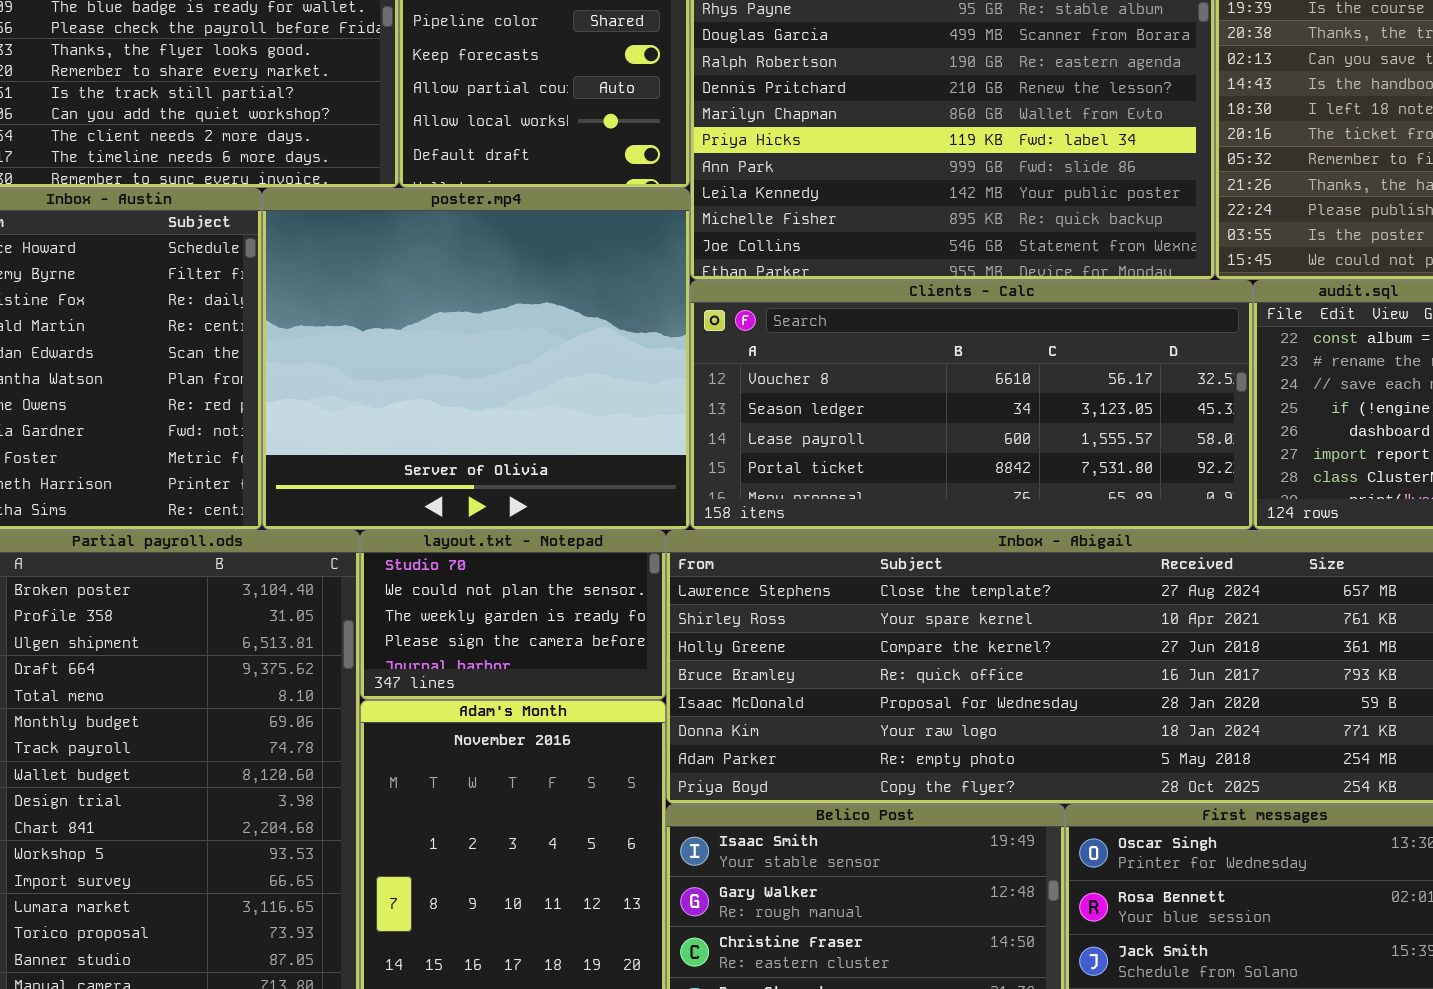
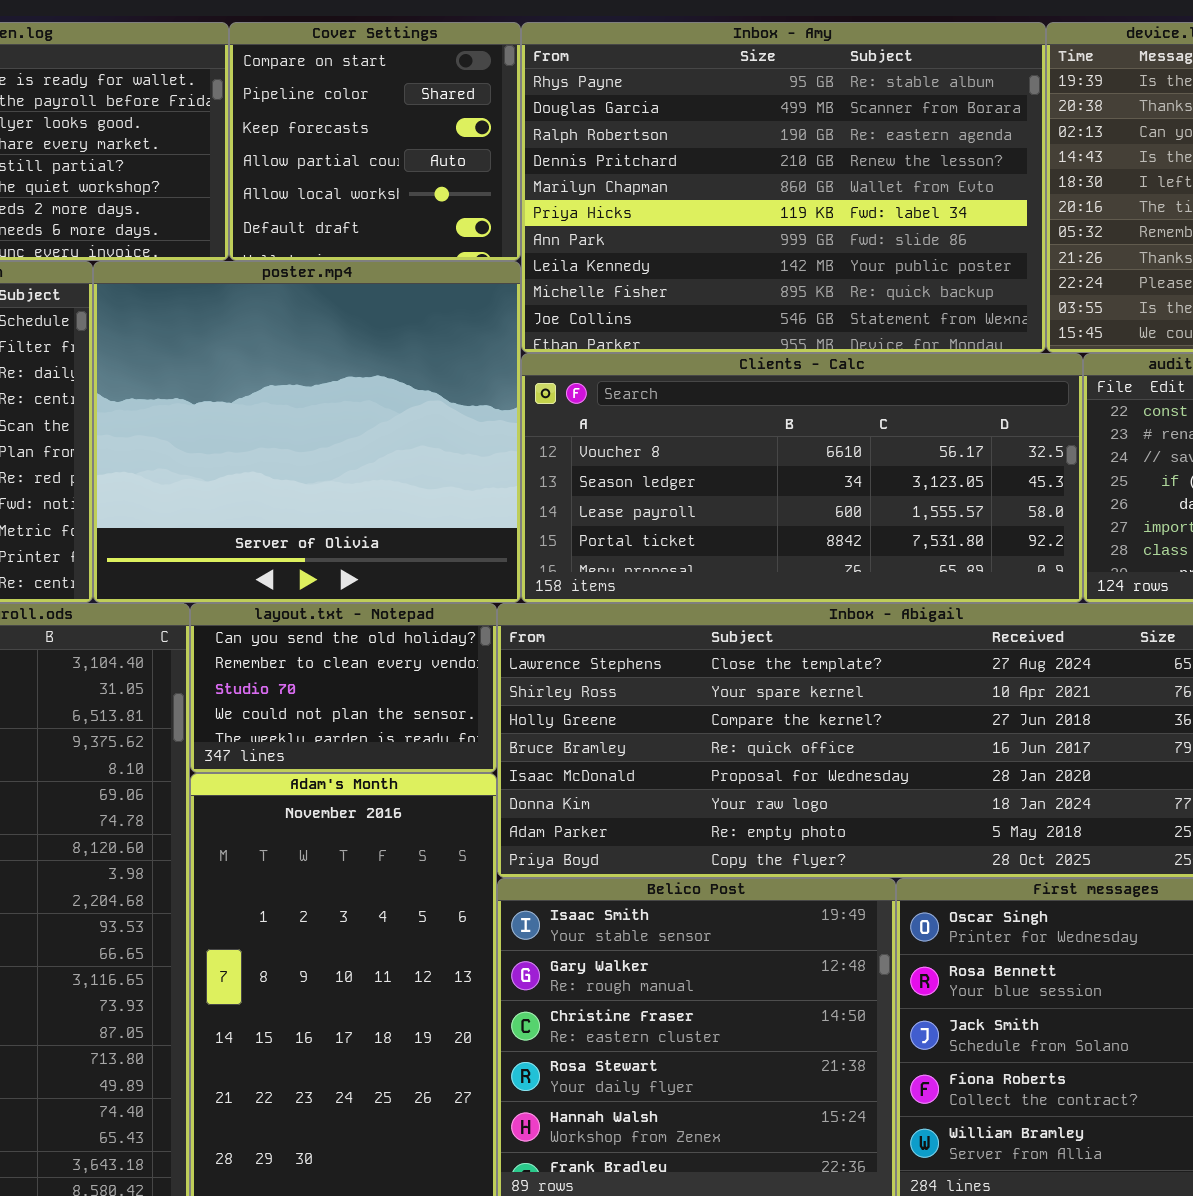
layout.txt - Notepad: [360,530,666,700] -> [190,603,497,773], scrolled up 2 rows

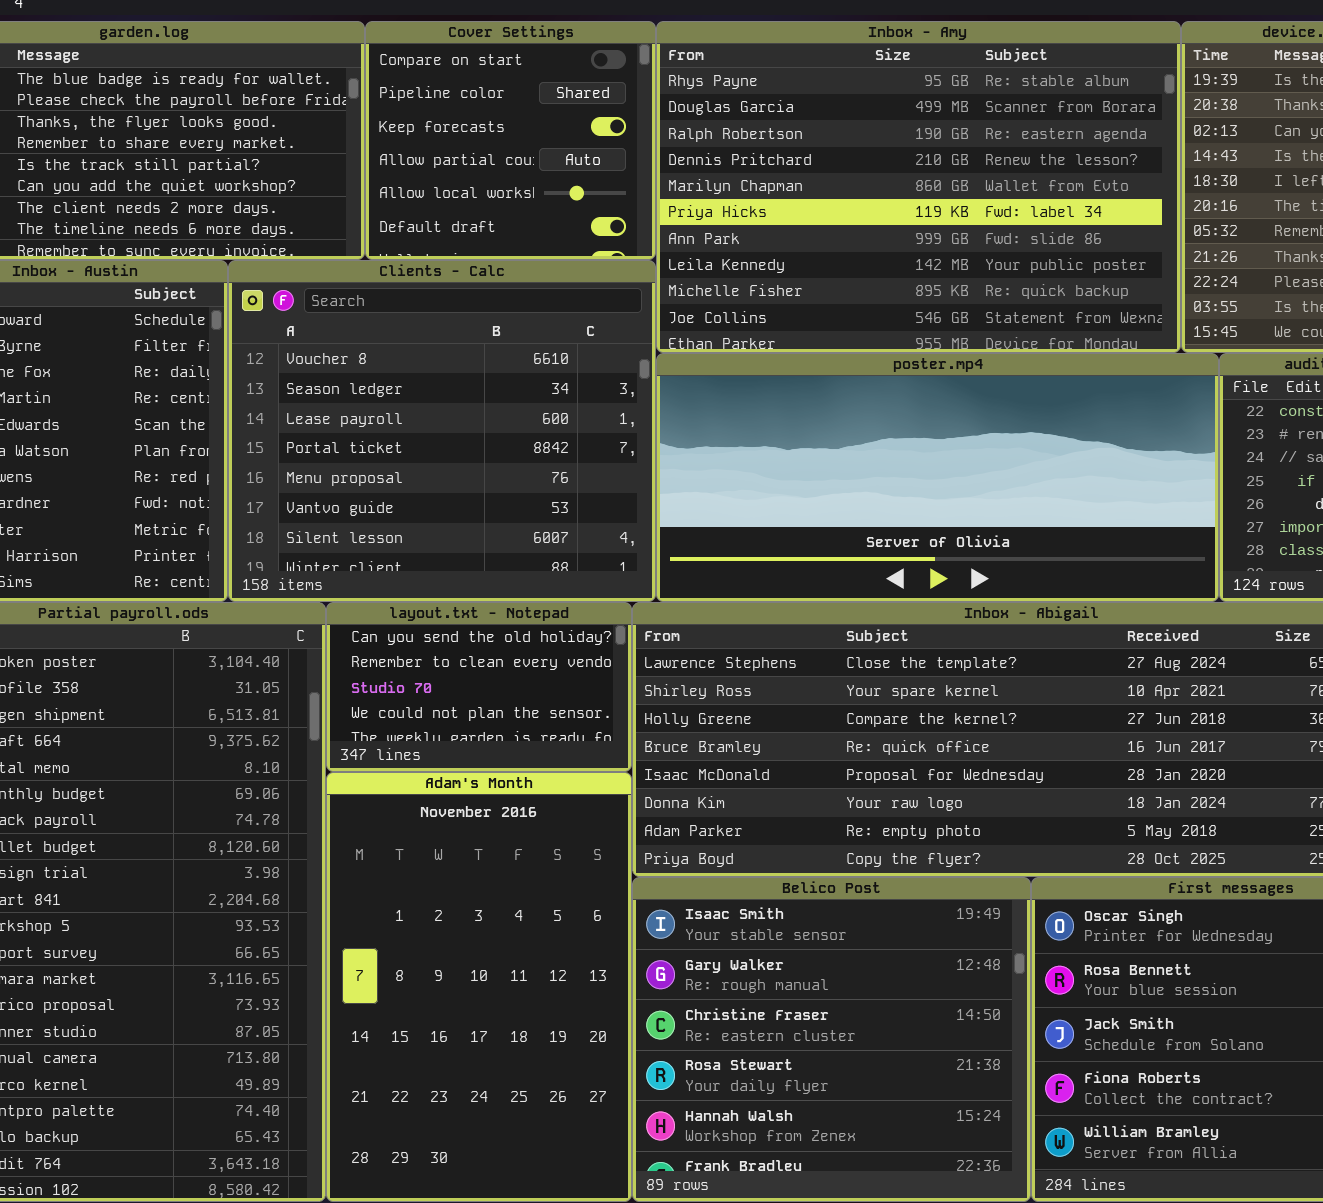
poster.mp4: [93,261,521,603] -> [656,353,1219,602], moved, resized
Clients - Calc: [521,353,1083,603] -> [228,260,656,602], moved, resized

